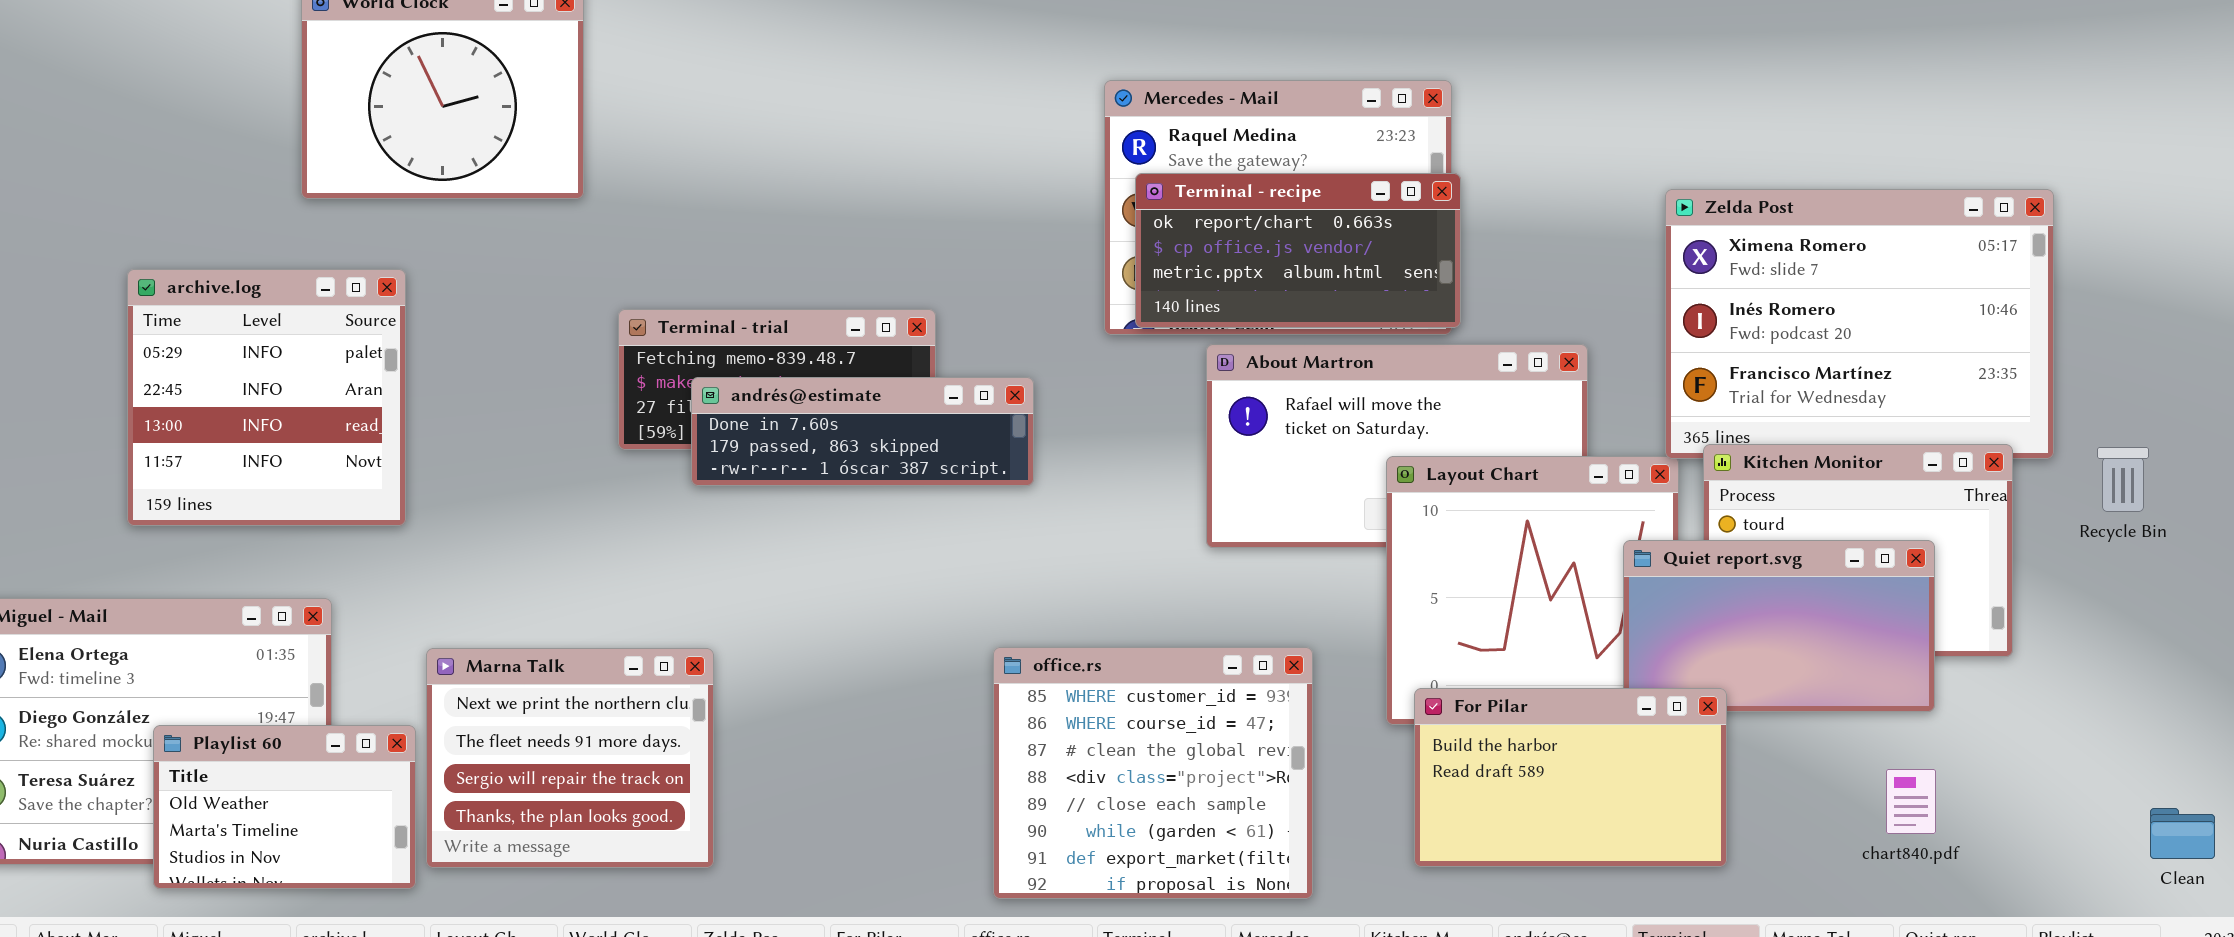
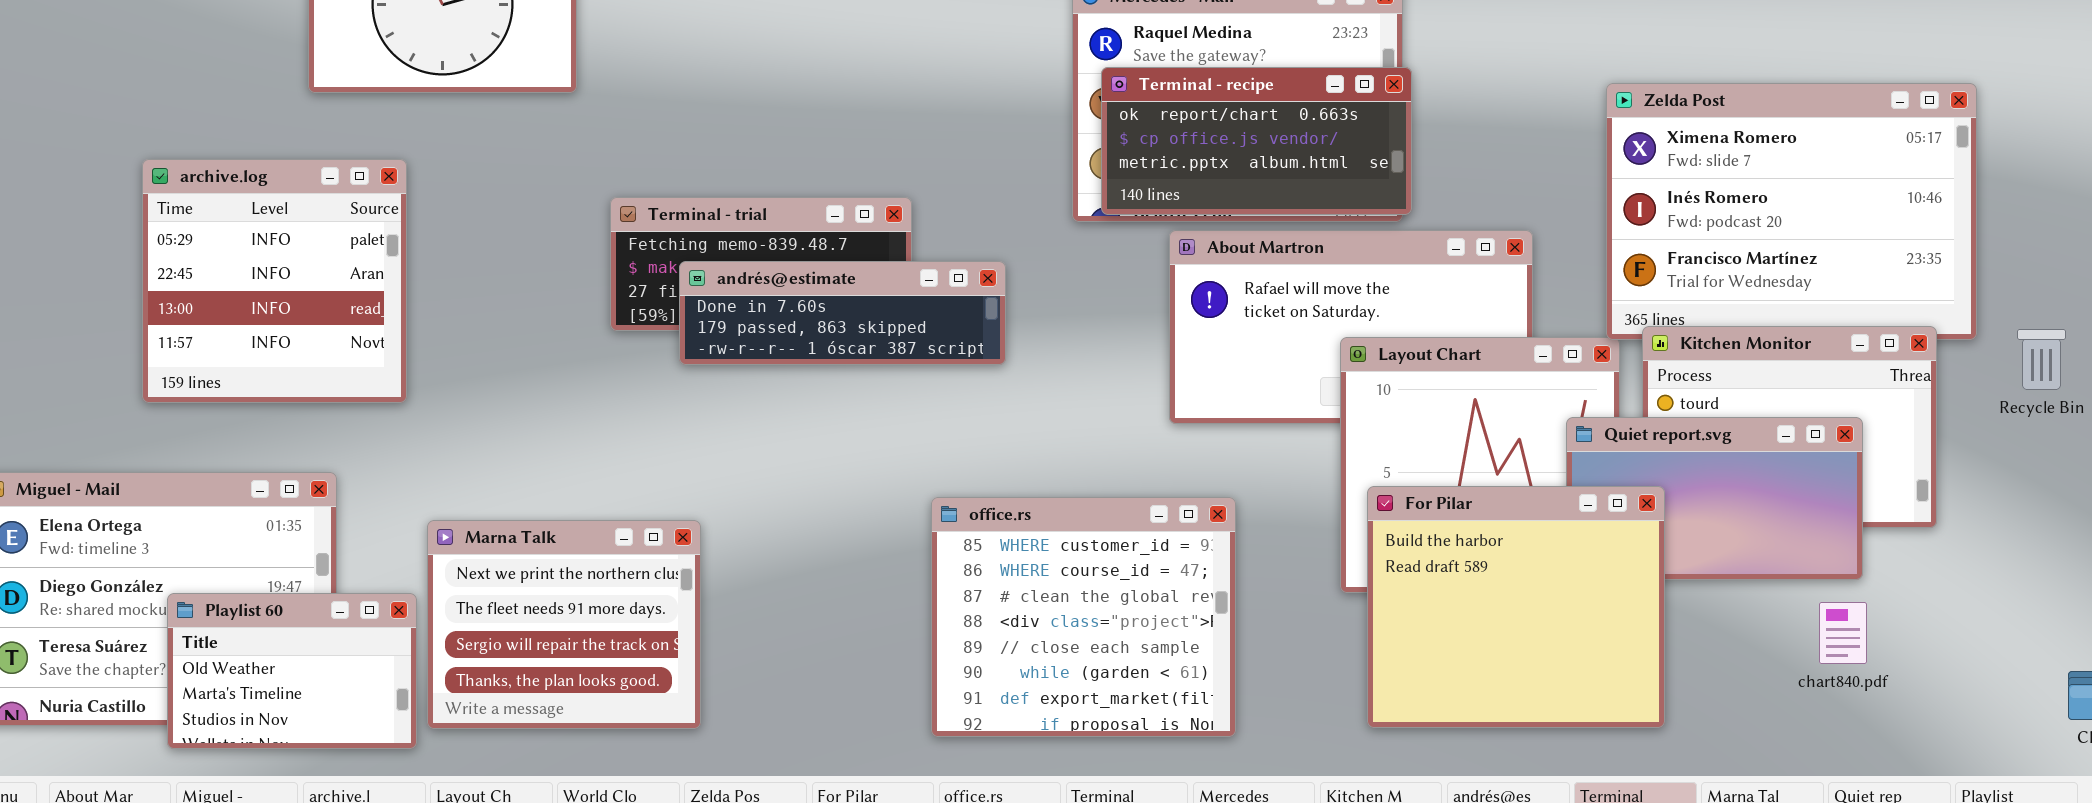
office.rs: [993,647,1313,899] -> [931,497,1236,737], moved
For Pilar: [1414,688,1727,867] -> [1367,486,1665,728], resized
chart840.pdf: [1886,769,1936,834] -> [1819,602,1867,664], moved

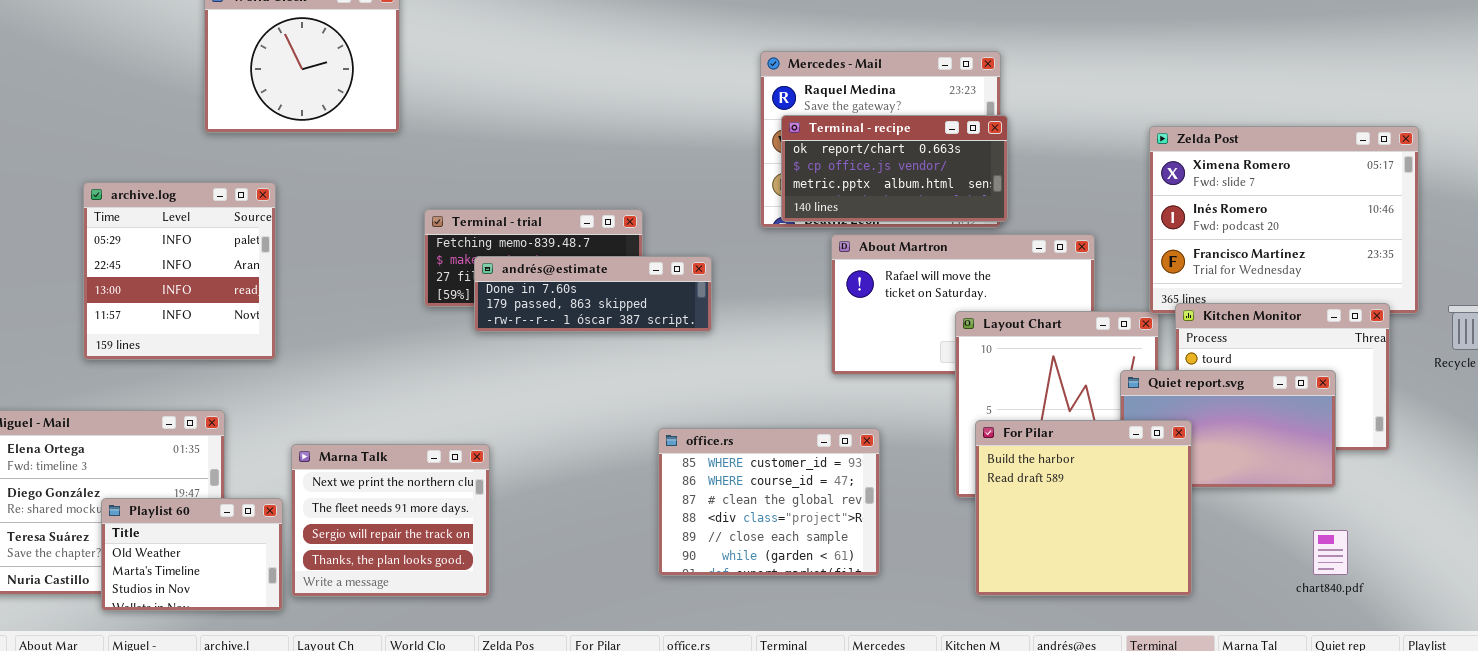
office.rs: [931,497,1236,737] -> [658,428,880,576], resized
chart840.pdf: [1819,602,1867,664] -> [1313,530,1348,575], moved

